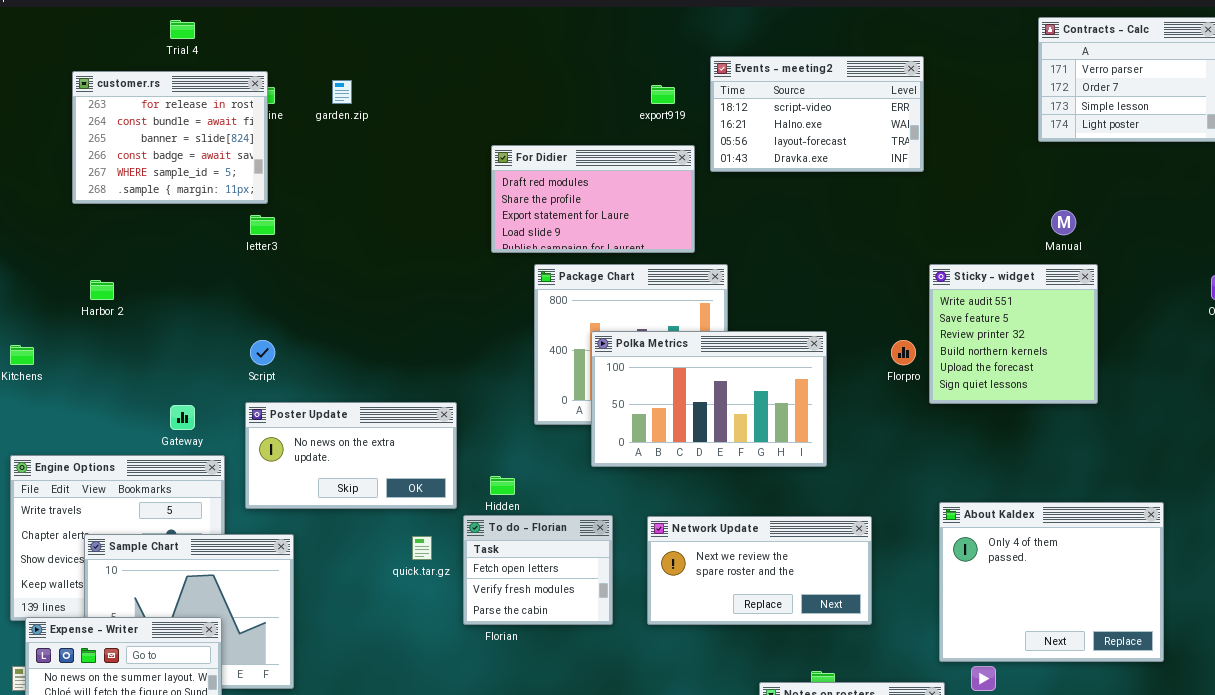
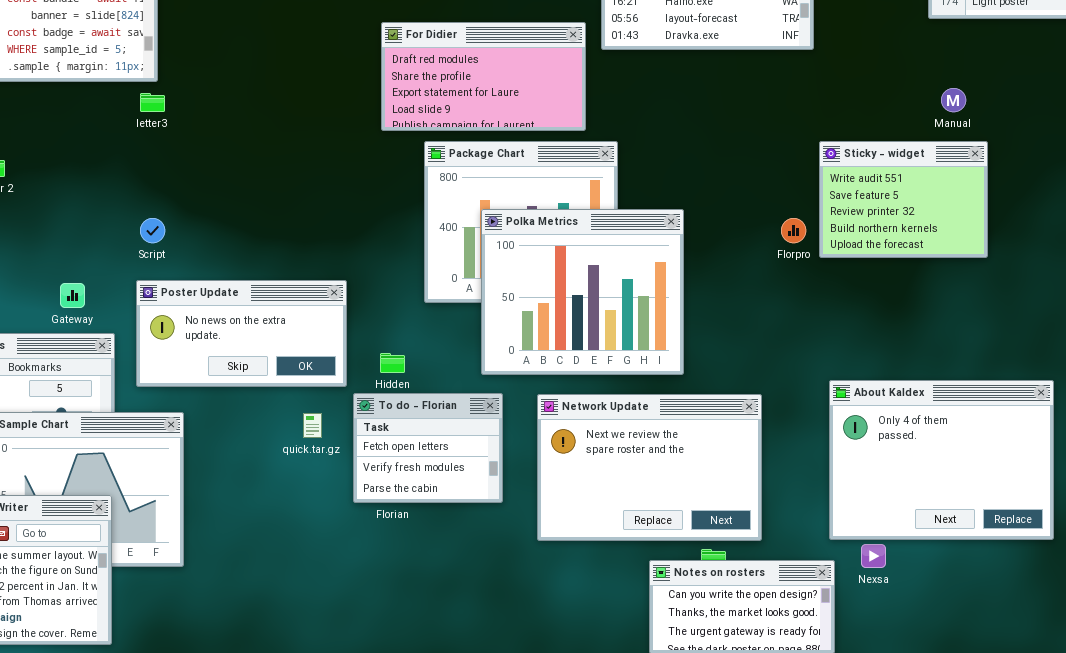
Sticky - widget: [929,264,1098,404] -> [819,141,988,258], resized
Polka Metrics: [591,331,827,467] -> [481,209,684,375], resized
Network Update: [647,516,872,625] -> [537,394,762,541], resized

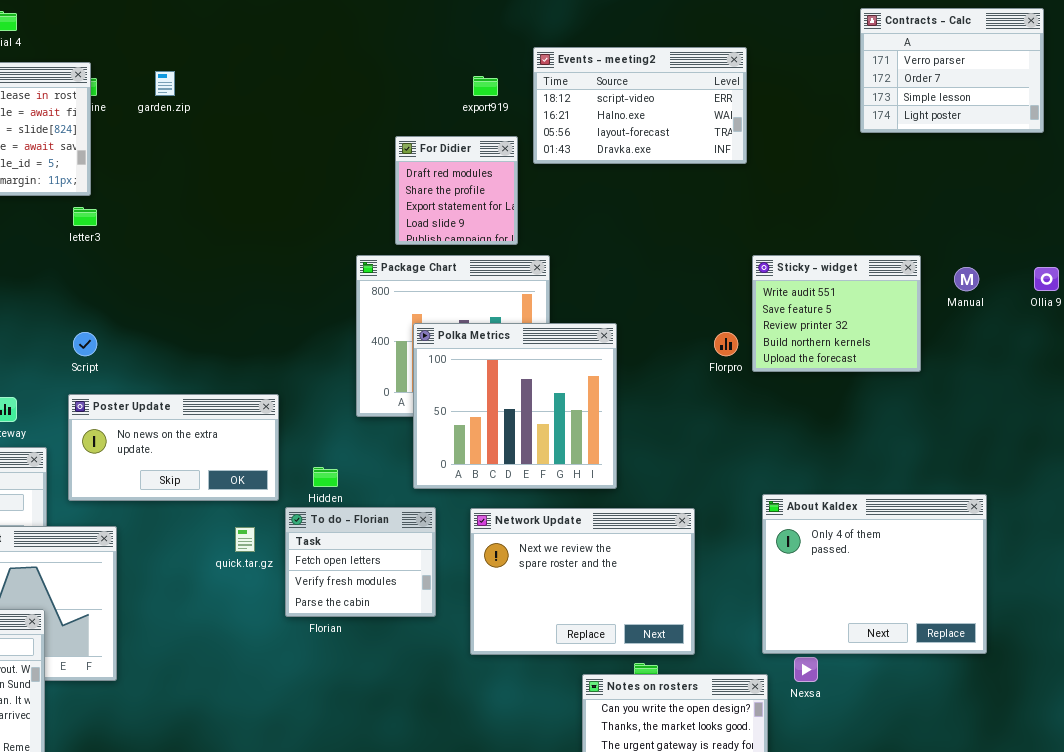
For Didier: [381,22,586,131] -> [395,136,518,245], resized
Manual: [941,88,966,112] -> [954,267,979,291], moved

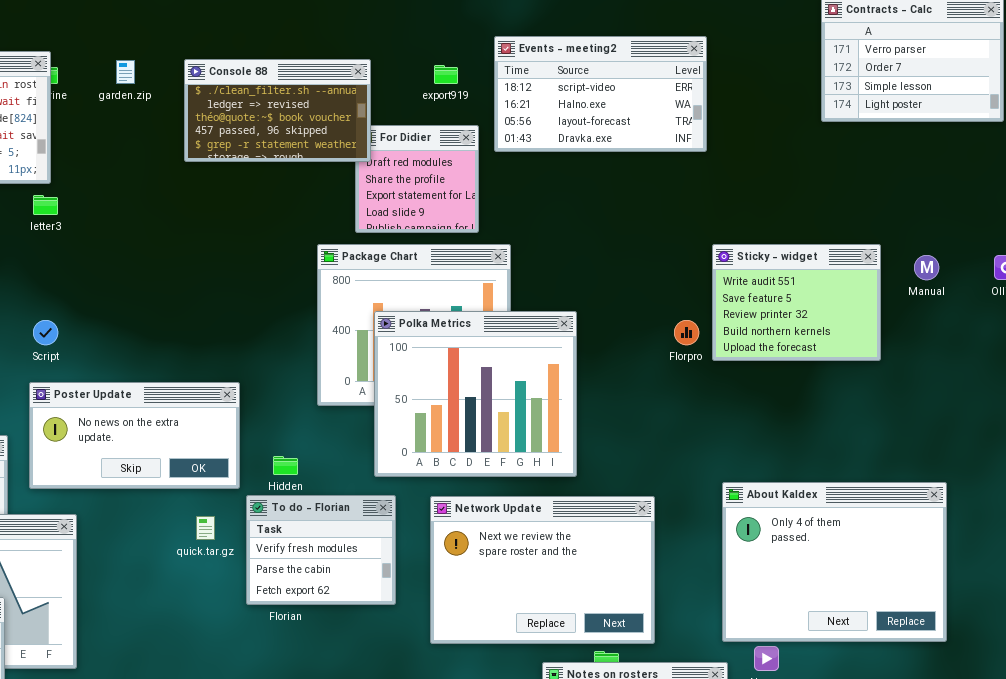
Console 88: none -> [184,59,371,162], opened
To do - Florian: [285,507,436,617] -> [246,495,396,605], scrolled down 1 row

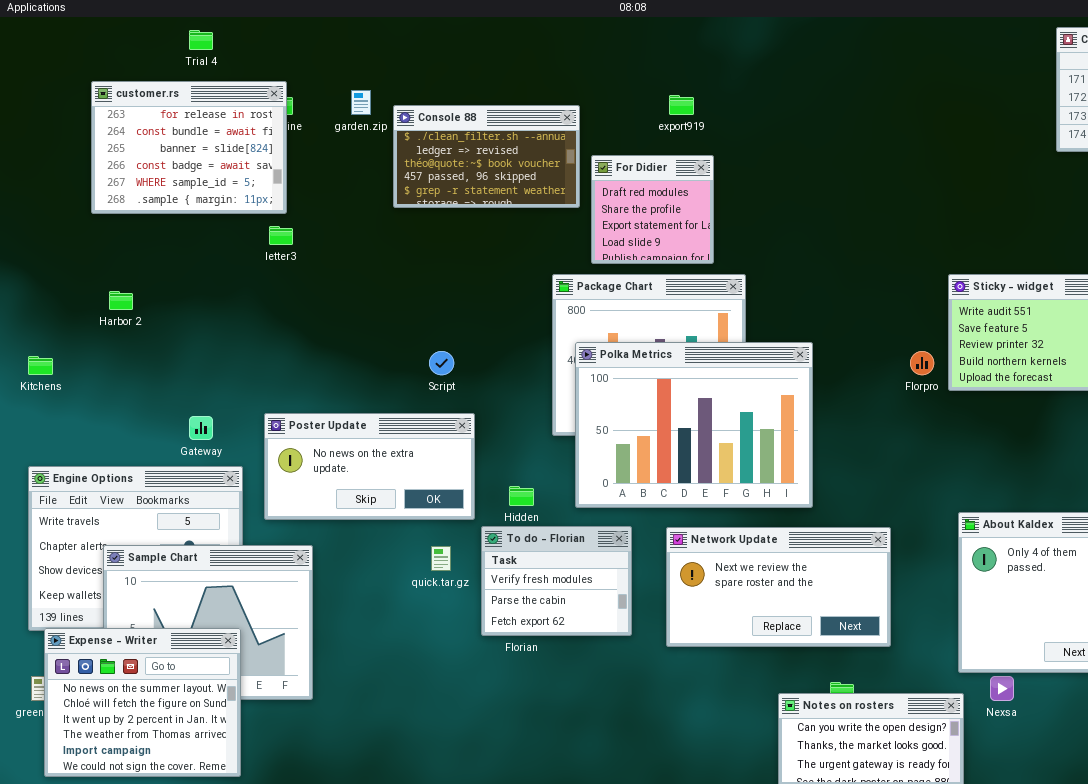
Events - meeting2: [494,36,707,152] -> none, closed
Console 88: [184,59,371,162] -> [393,105,580,208], moved
Polka Metrics: [374,311,577,477] -> [575,342,813,508], resized
Script: [33,320,58,345] -> [429,351,454,375], moved
Network Update: [430,496,655,644] -> [666,527,891,647], resized

